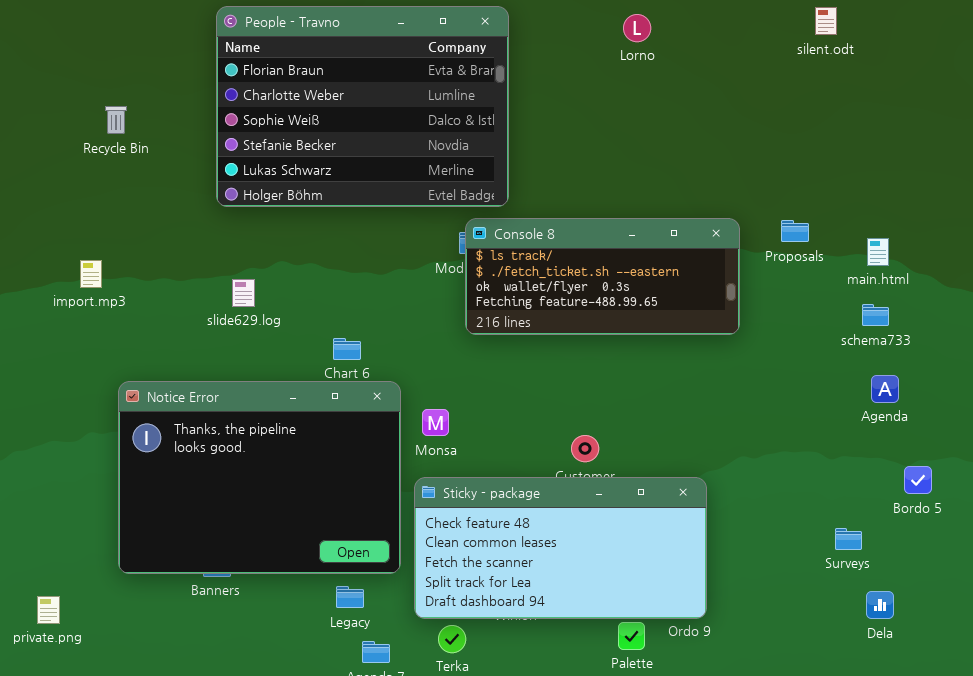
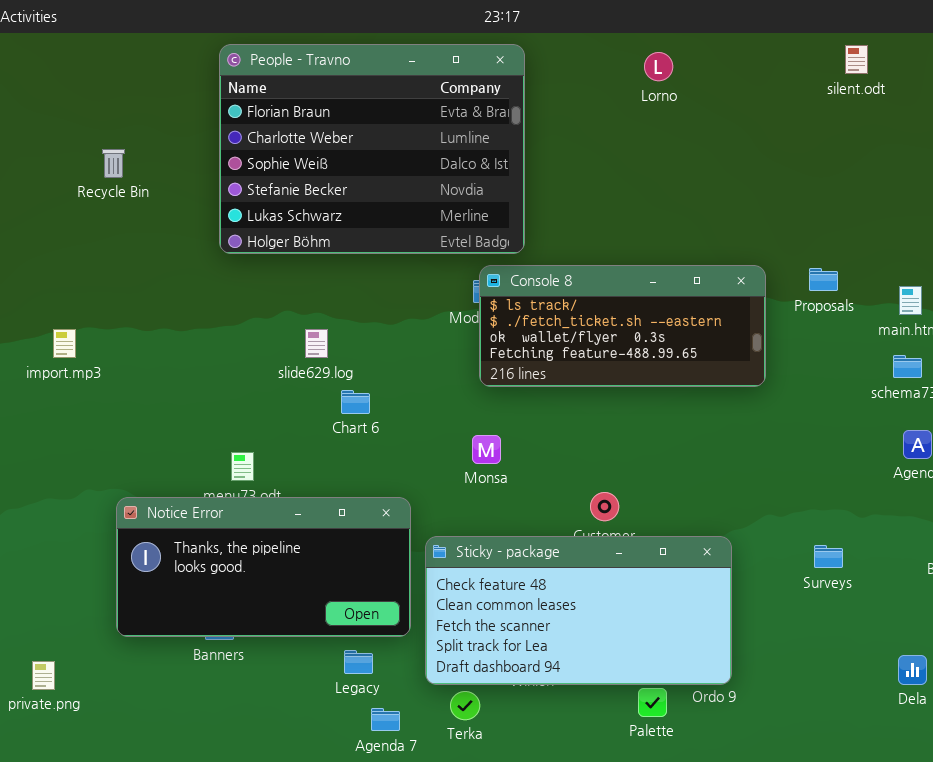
import.mp3: [80,260,102,288] -> [53,329,76,358], moved
slide629.log: [232,279,255,307] -> [305,329,328,358], moved
Notice Error: [118,381,401,574] -> [116,497,411,637], resized
Monsa: [422,409,449,436] -> [472,435,501,464], moved
Surveys: [835,528,862,550] -> [814,545,843,568], moved

